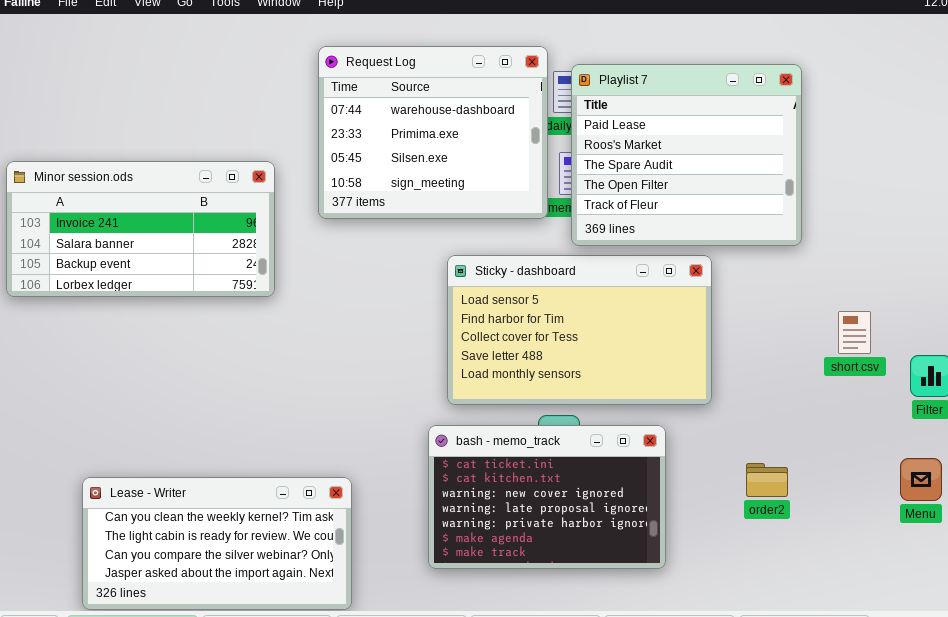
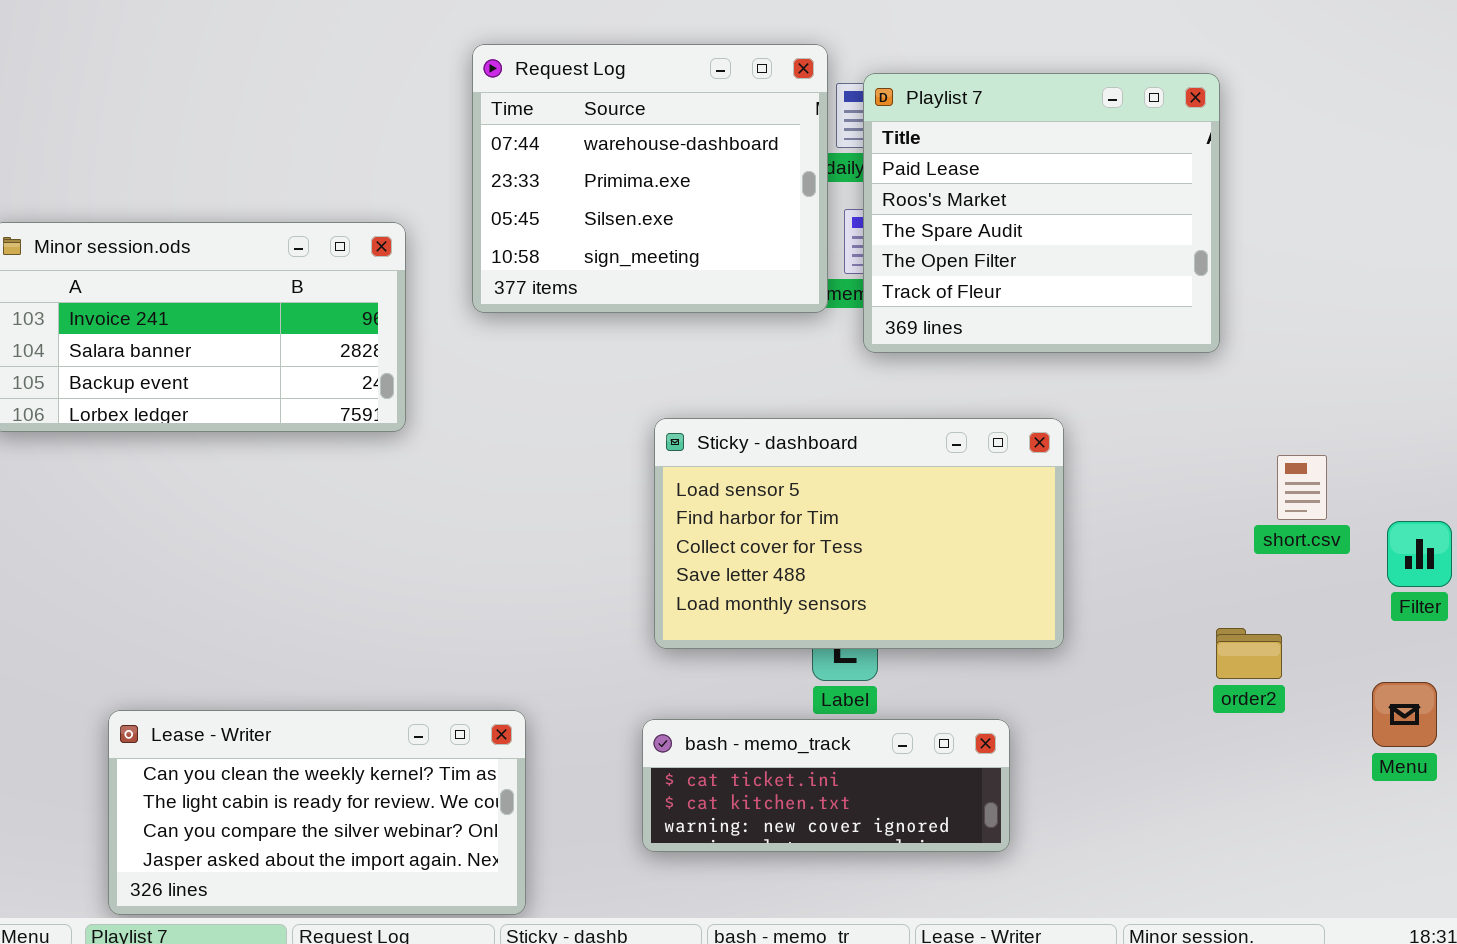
Sticky - dashboard: [447,255,712,405] -> [654,418,1064,649], moved
bash - memo_track: [428,425,666,569] -> [642,719,1010,852], resized
order2: [746,463,788,497] -> [1216,628,1282,679], moved

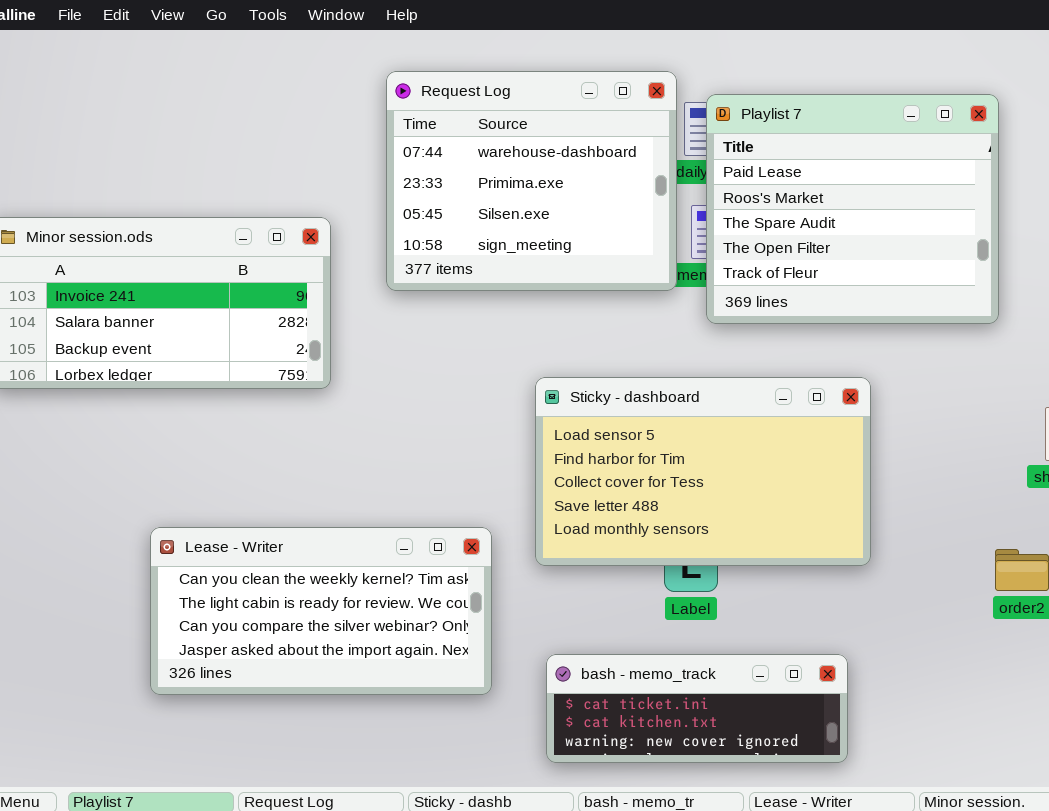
Lease - Writer: [108,710,526,915] -> [150,527,492,695], moved
bash - memo_track: [642,719,1010,852] -> [546,654,848,763], moved

